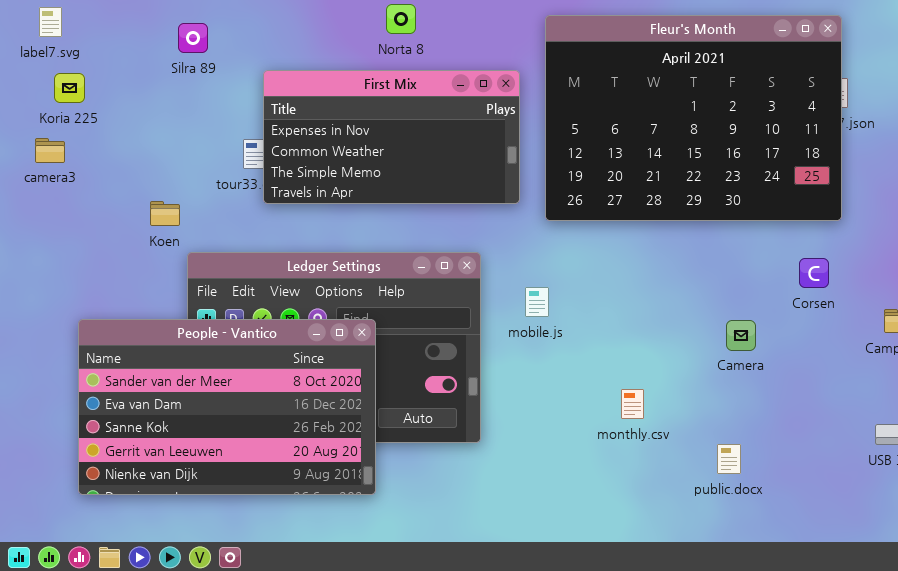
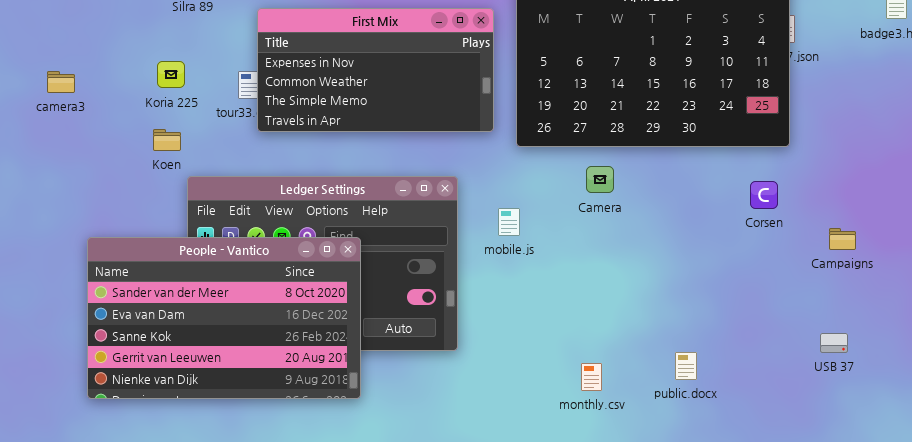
Koria 225: [54,73,85,103] -> [157,61,185,88], moved
Camera: [726,320,756,351] -> [586,166,614,193], moved
monthly.csv: [621,389,644,419] -> [581,363,602,391], moved

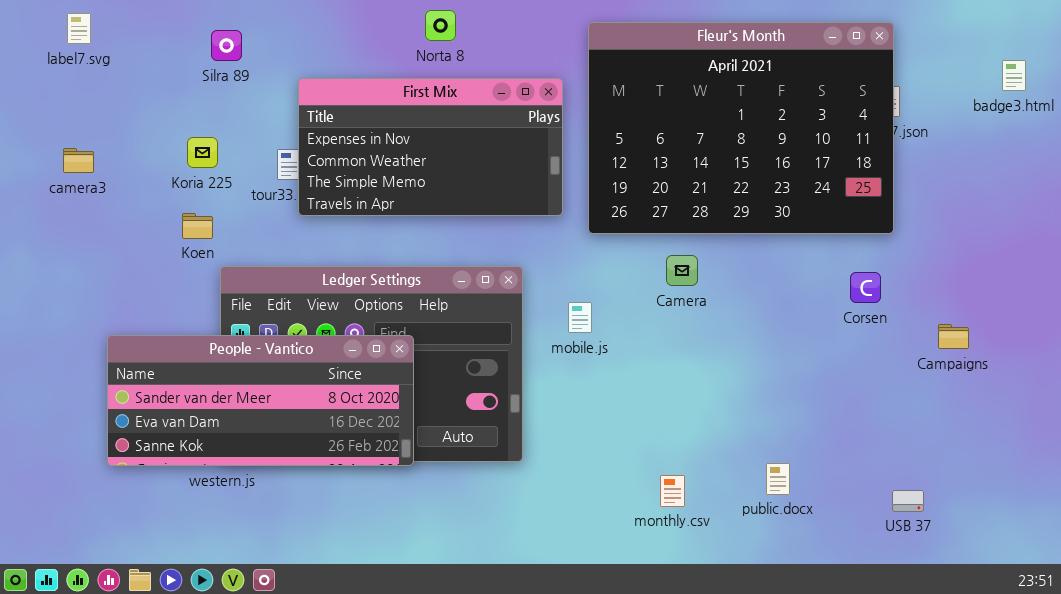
People - Vantico: [87,237,361,399] -> [107,335,414,466], resized
USB 37: [820,333,848,353] -> [892,490,924,512], moved

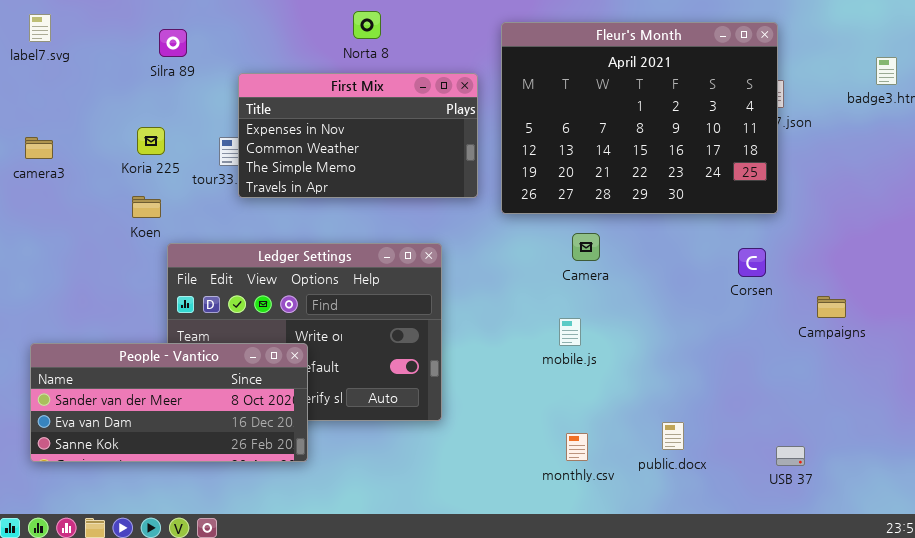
mobile.js: [568,302,592,333] -> [559,318,581,346], moved
People - Vantico: [107,335,414,466] -> [30,343,308,462], moved

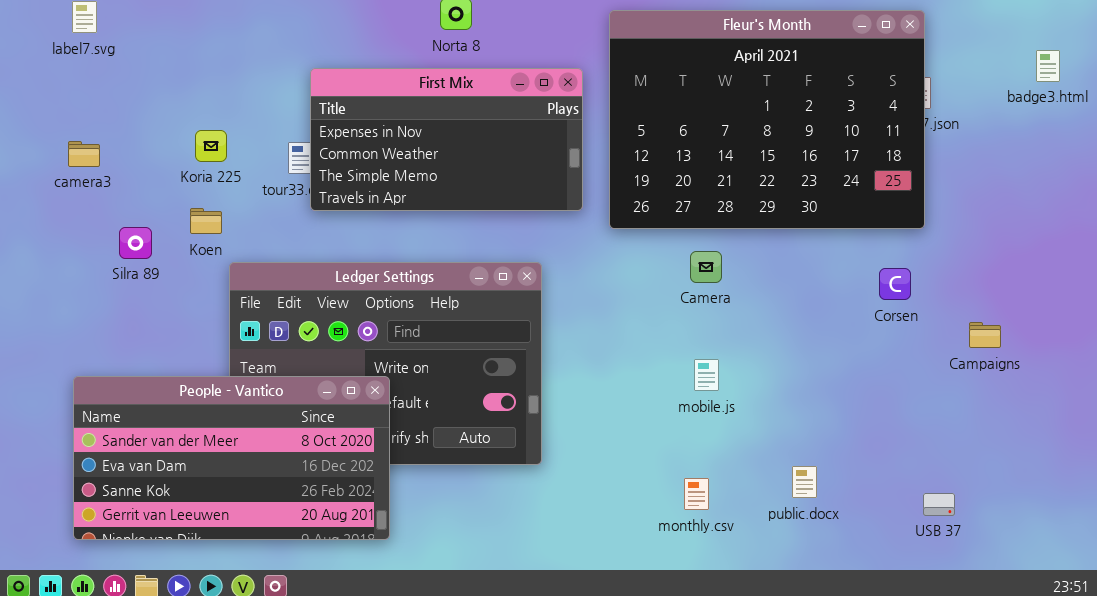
Silra 89: [159,29,187,57] -> [119,227,152,259], moved
mobile.js: [559,318,581,346] -> [694,359,719,391], moved
People - Vantico: [30,343,308,462] -> [73,376,390,540], resized

